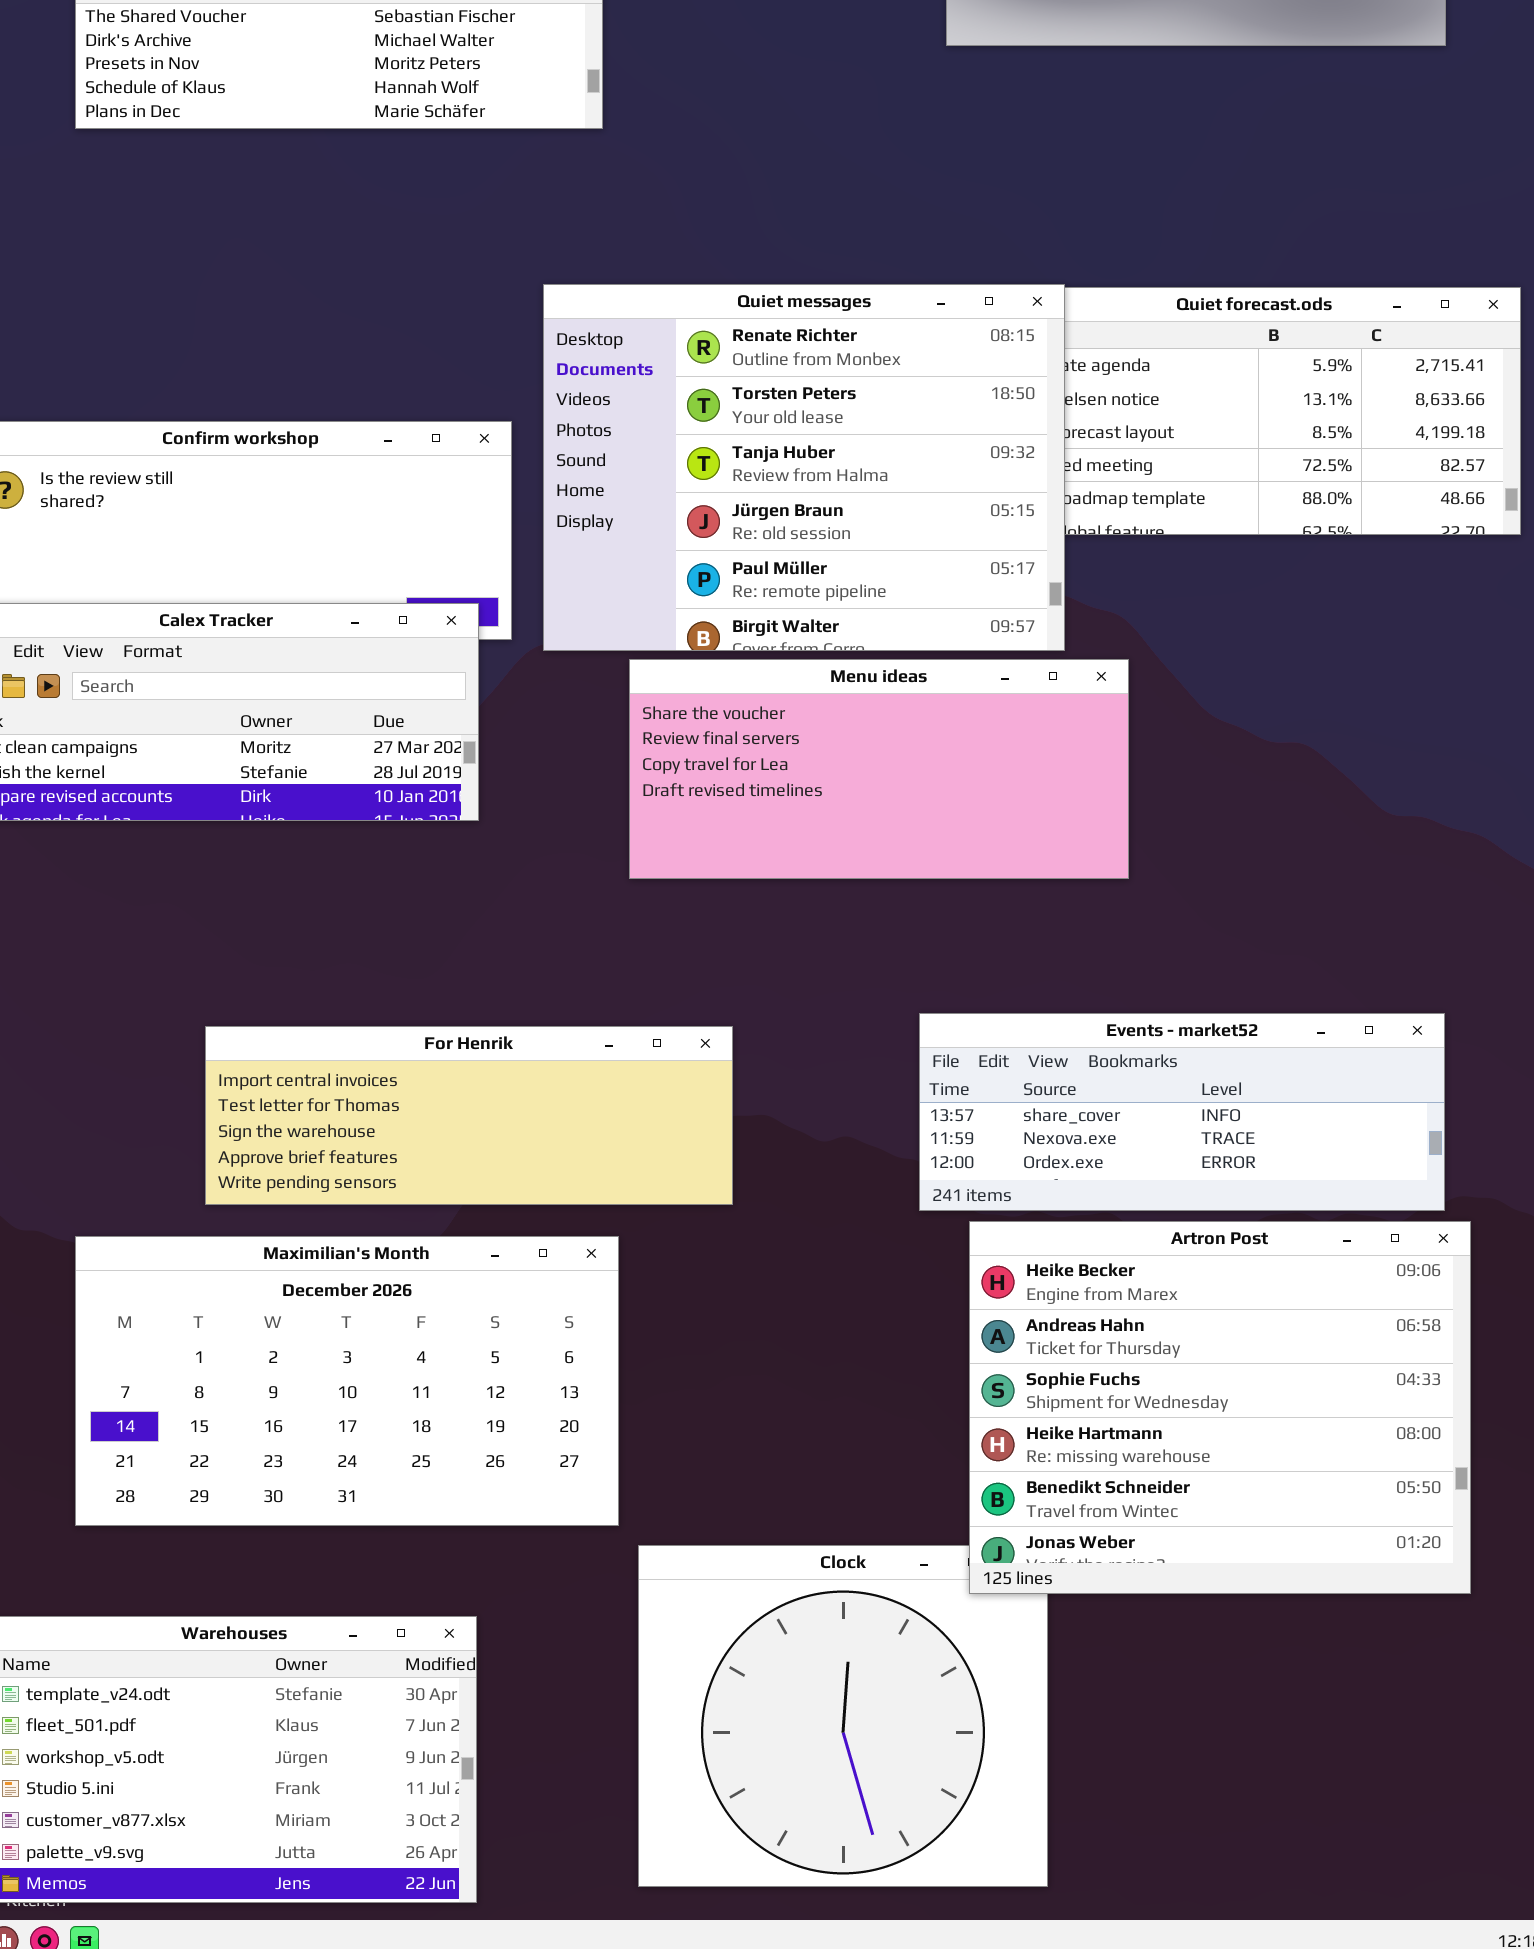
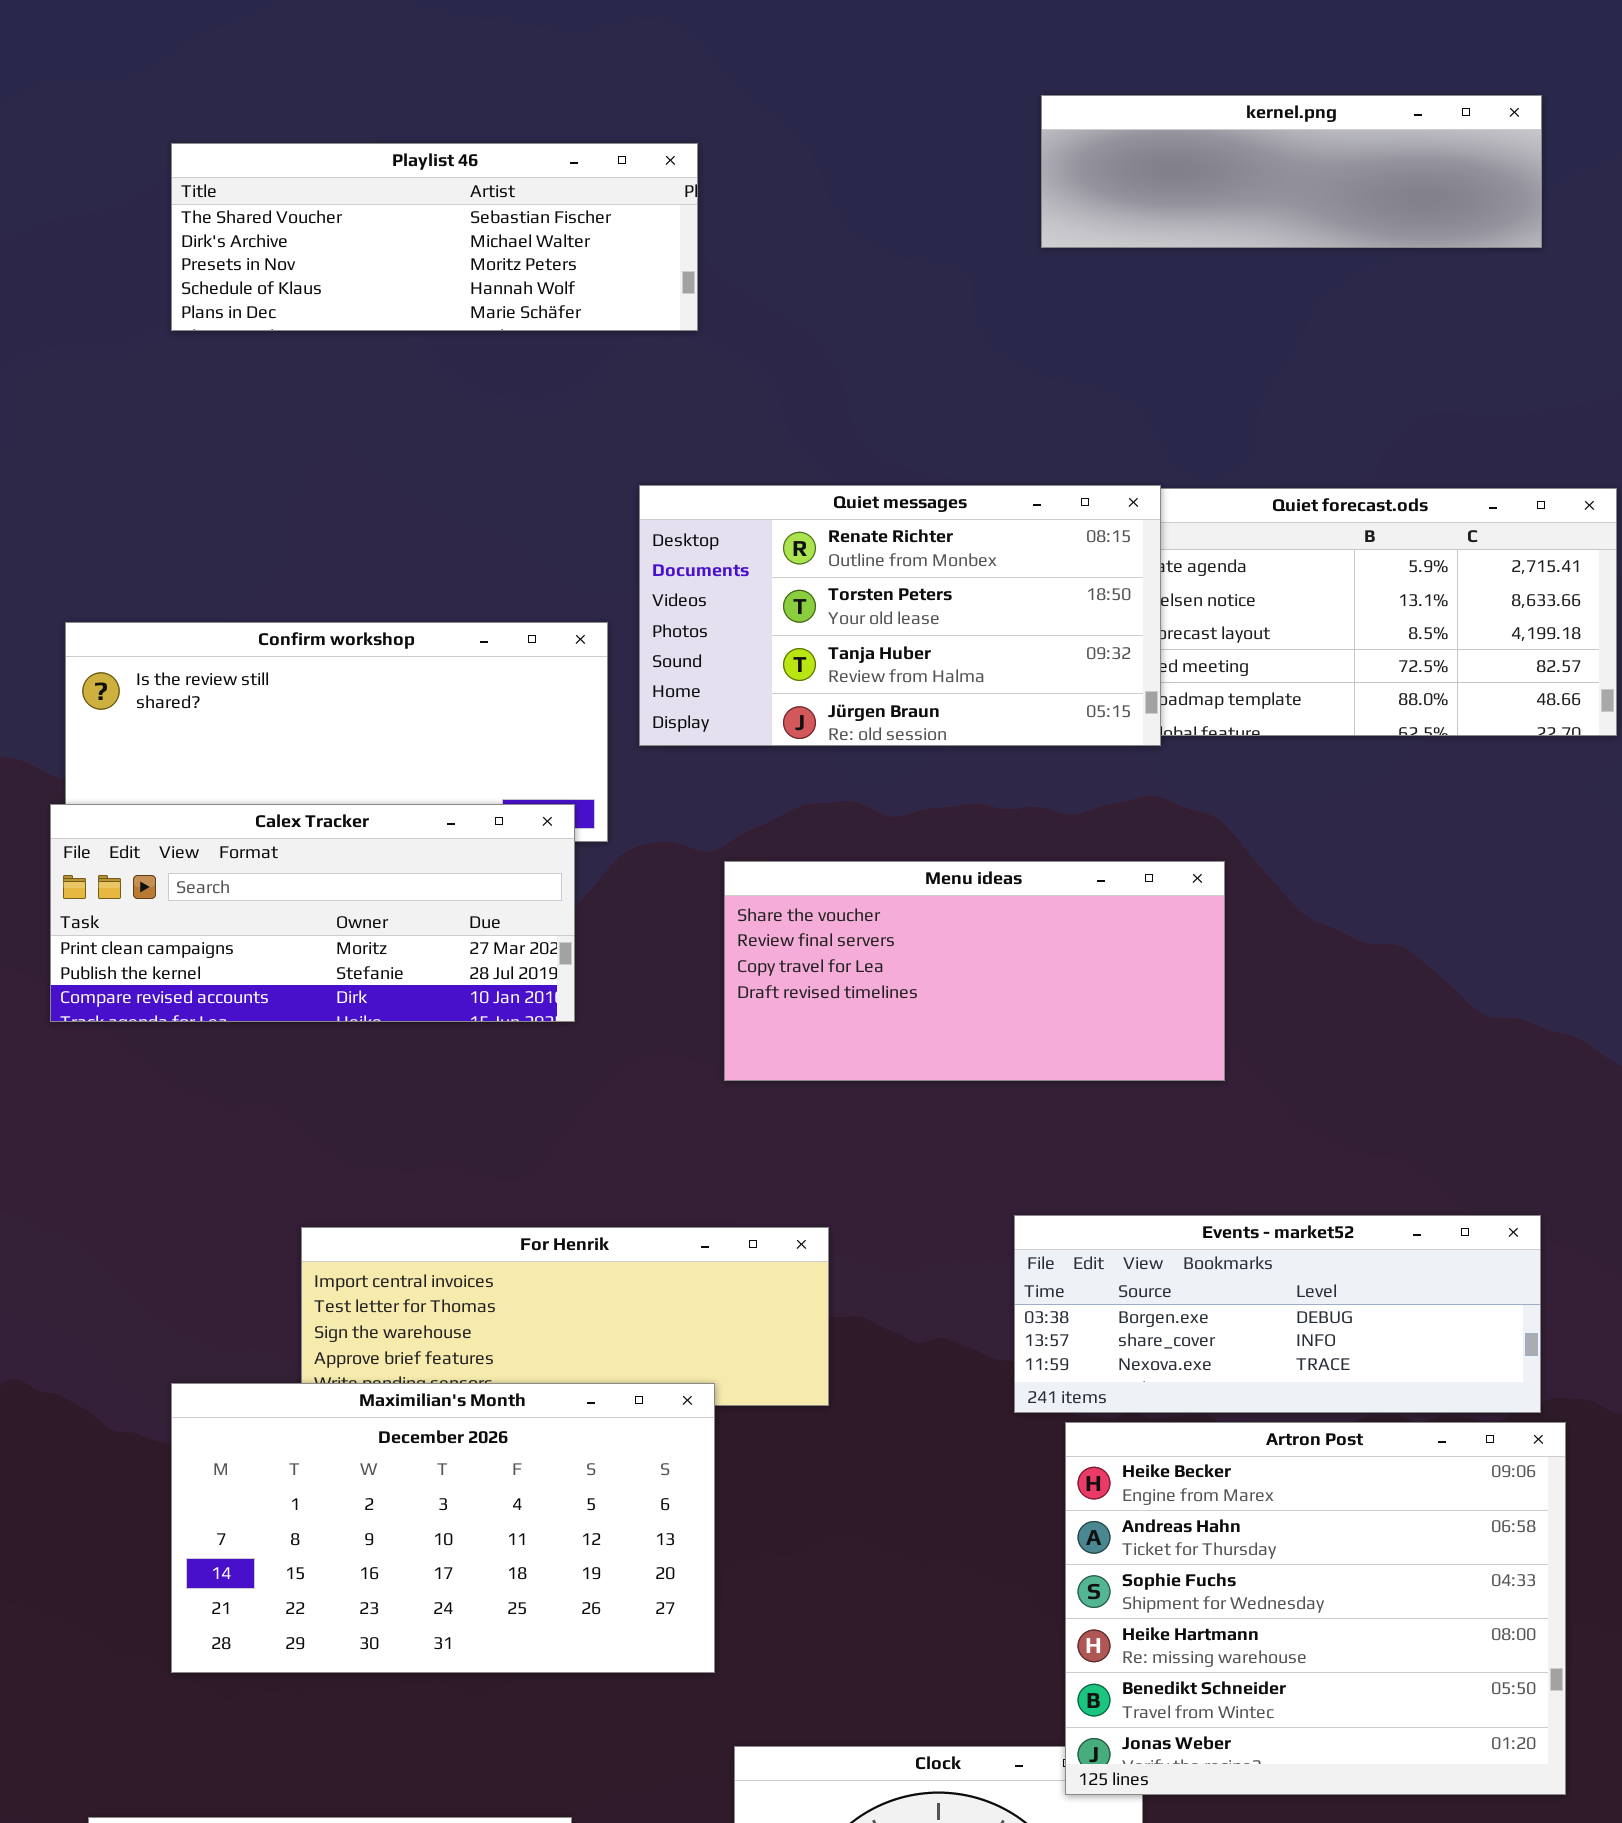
Quiet messages: [543,284,1065,651] -> [639,485,1161,746], resized
Events - market52: [919,1013,1445,1211] -> [1014,1215,1541,1413], scrolled up 1 row
Maximilian's Month: [75,1236,619,1526] -> [171,1383,715,1673], moved

